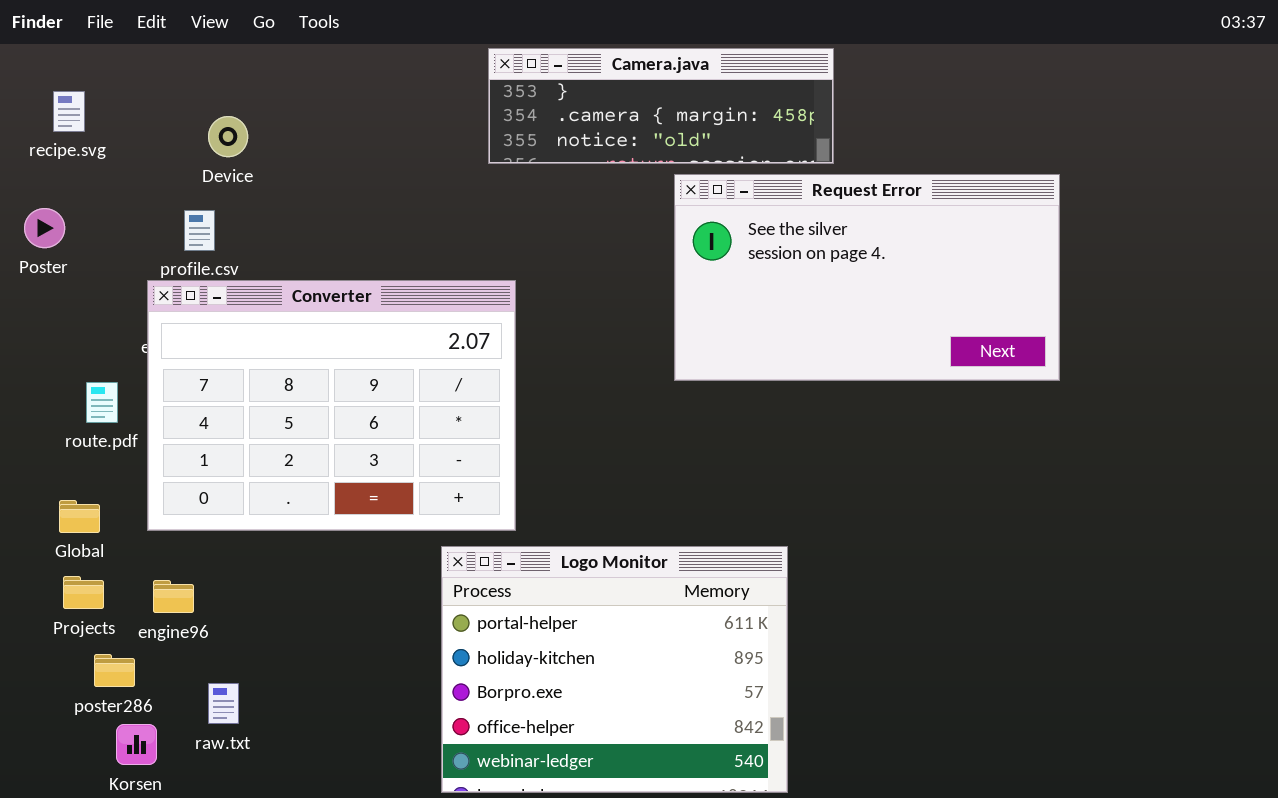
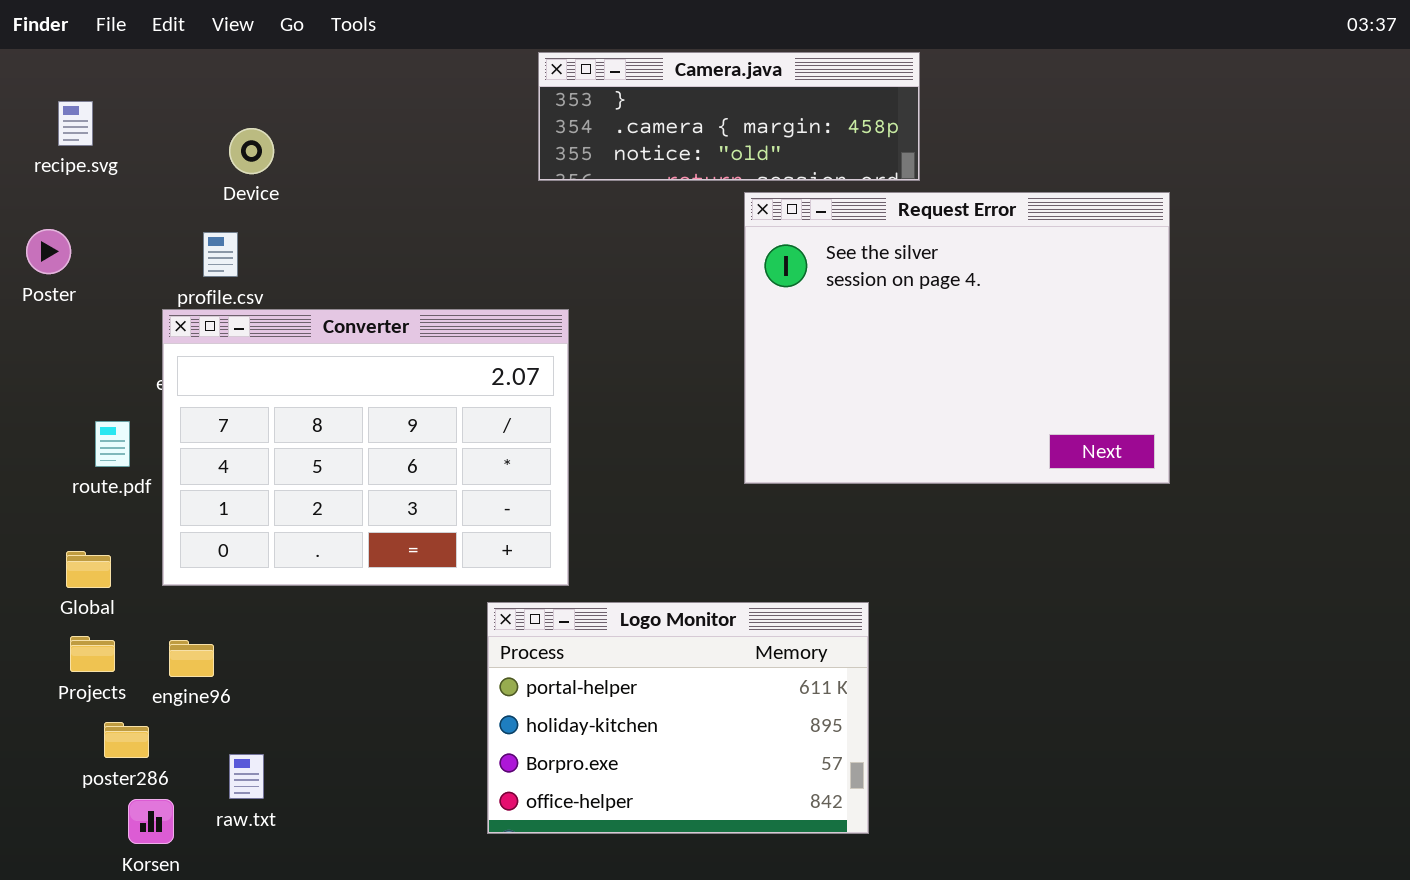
Request Error: [674,174,1060,381] -> [744,192,1170,484], resized
Logo Monitor: [441,546,788,793] -> [487,602,869,834], resized

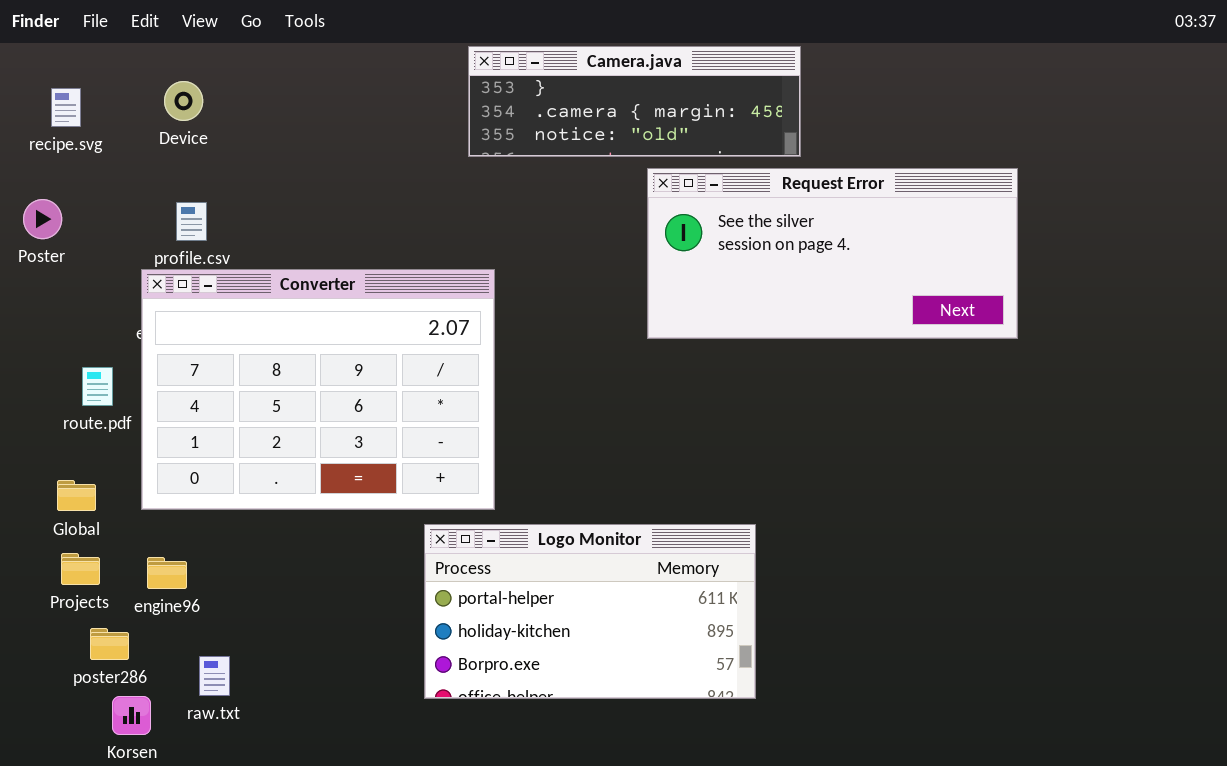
Device: [229,128,274,174] -> [164,81,203,121], moved
Request Error: [744,192,1170,484] -> [647,168,1018,339], resized
Logo Monitor: [487,602,869,834] -> [424,524,756,699], resized

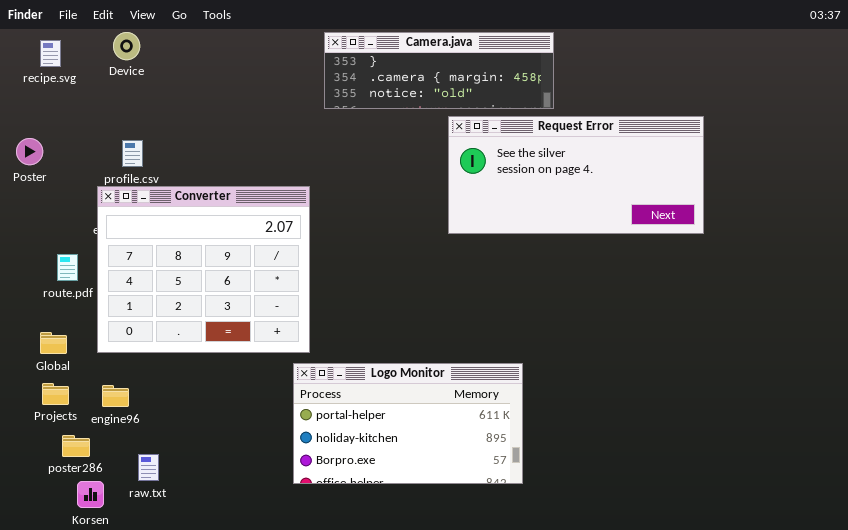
Device: [164,81,203,121] -> [113,32,140,60], moved
recipe.svg: [51,88,81,127] -> [40,40,61,67], moved
Converter: [141,269,495,510] -> [97,186,310,353], resized

